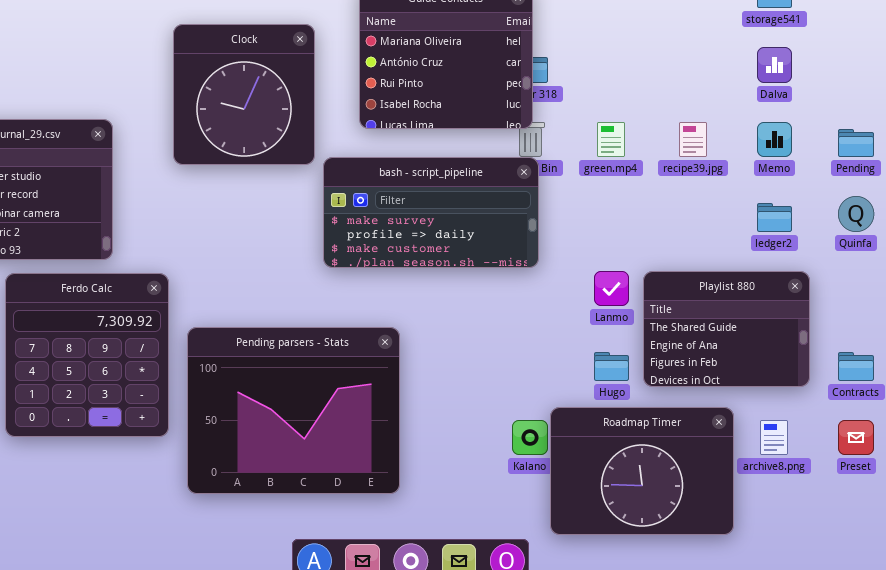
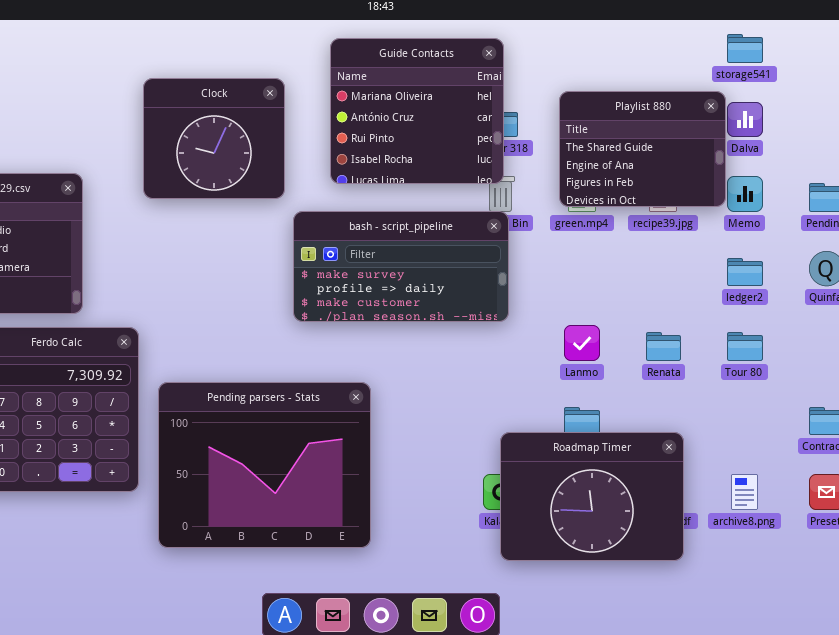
Clock: [173,24,315,165] -> [143,78,285,199], resized
Playlist 880: [643,271,810,387] -> [559,91,726,207], moved
Roadmap Timer: [550,407,734,535] -> [500,432,684,561], moved

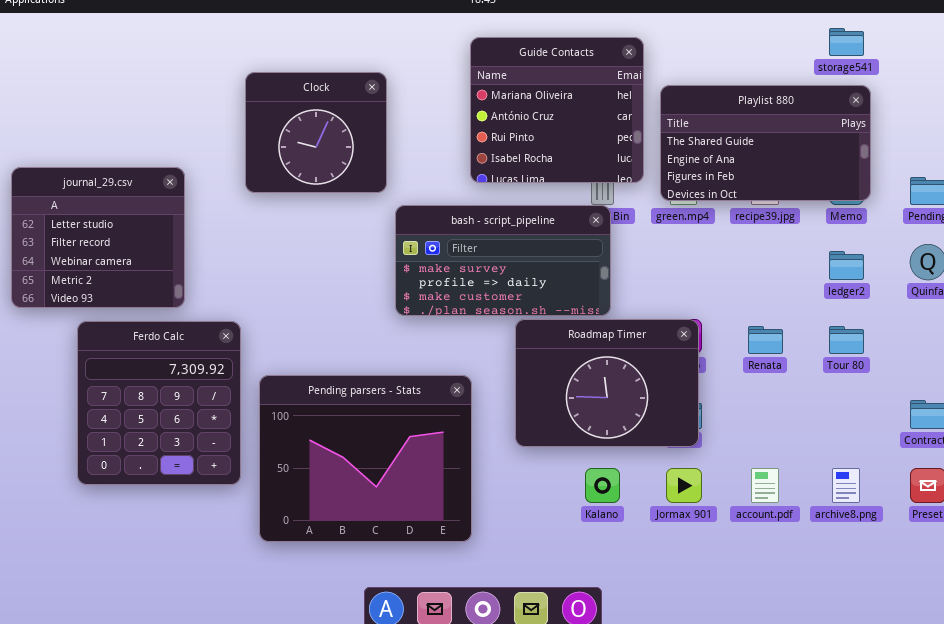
Guide Contacts: [330,38,504,184] -> [470,37,644,183], moved
Playlist 880: [559,91,726,207] -> [660,85,871,201], resized
Roadmap Timer: [500,432,684,561] -> [515,319,699,447], moved

